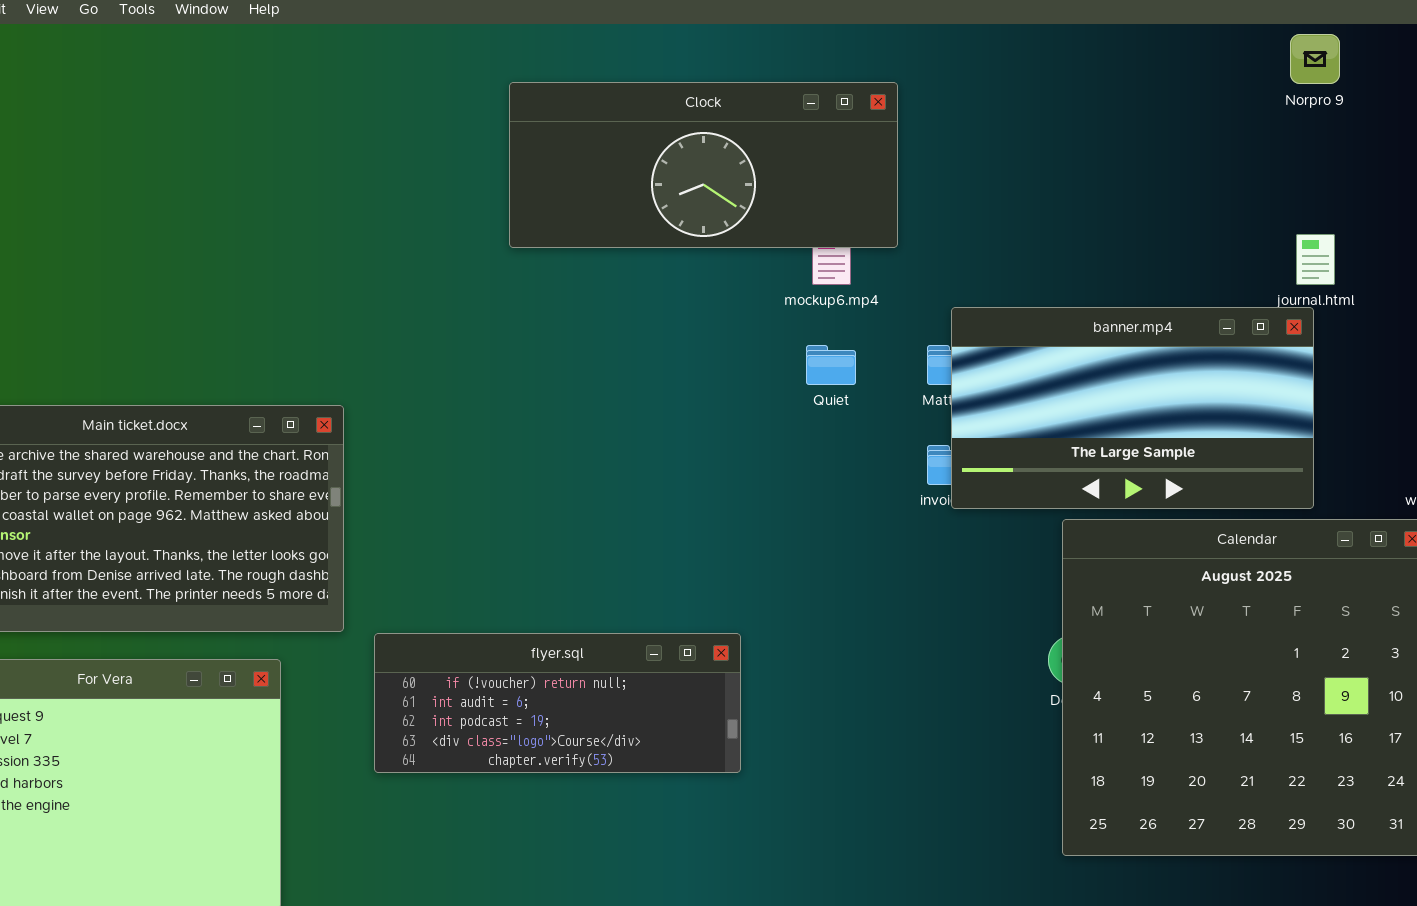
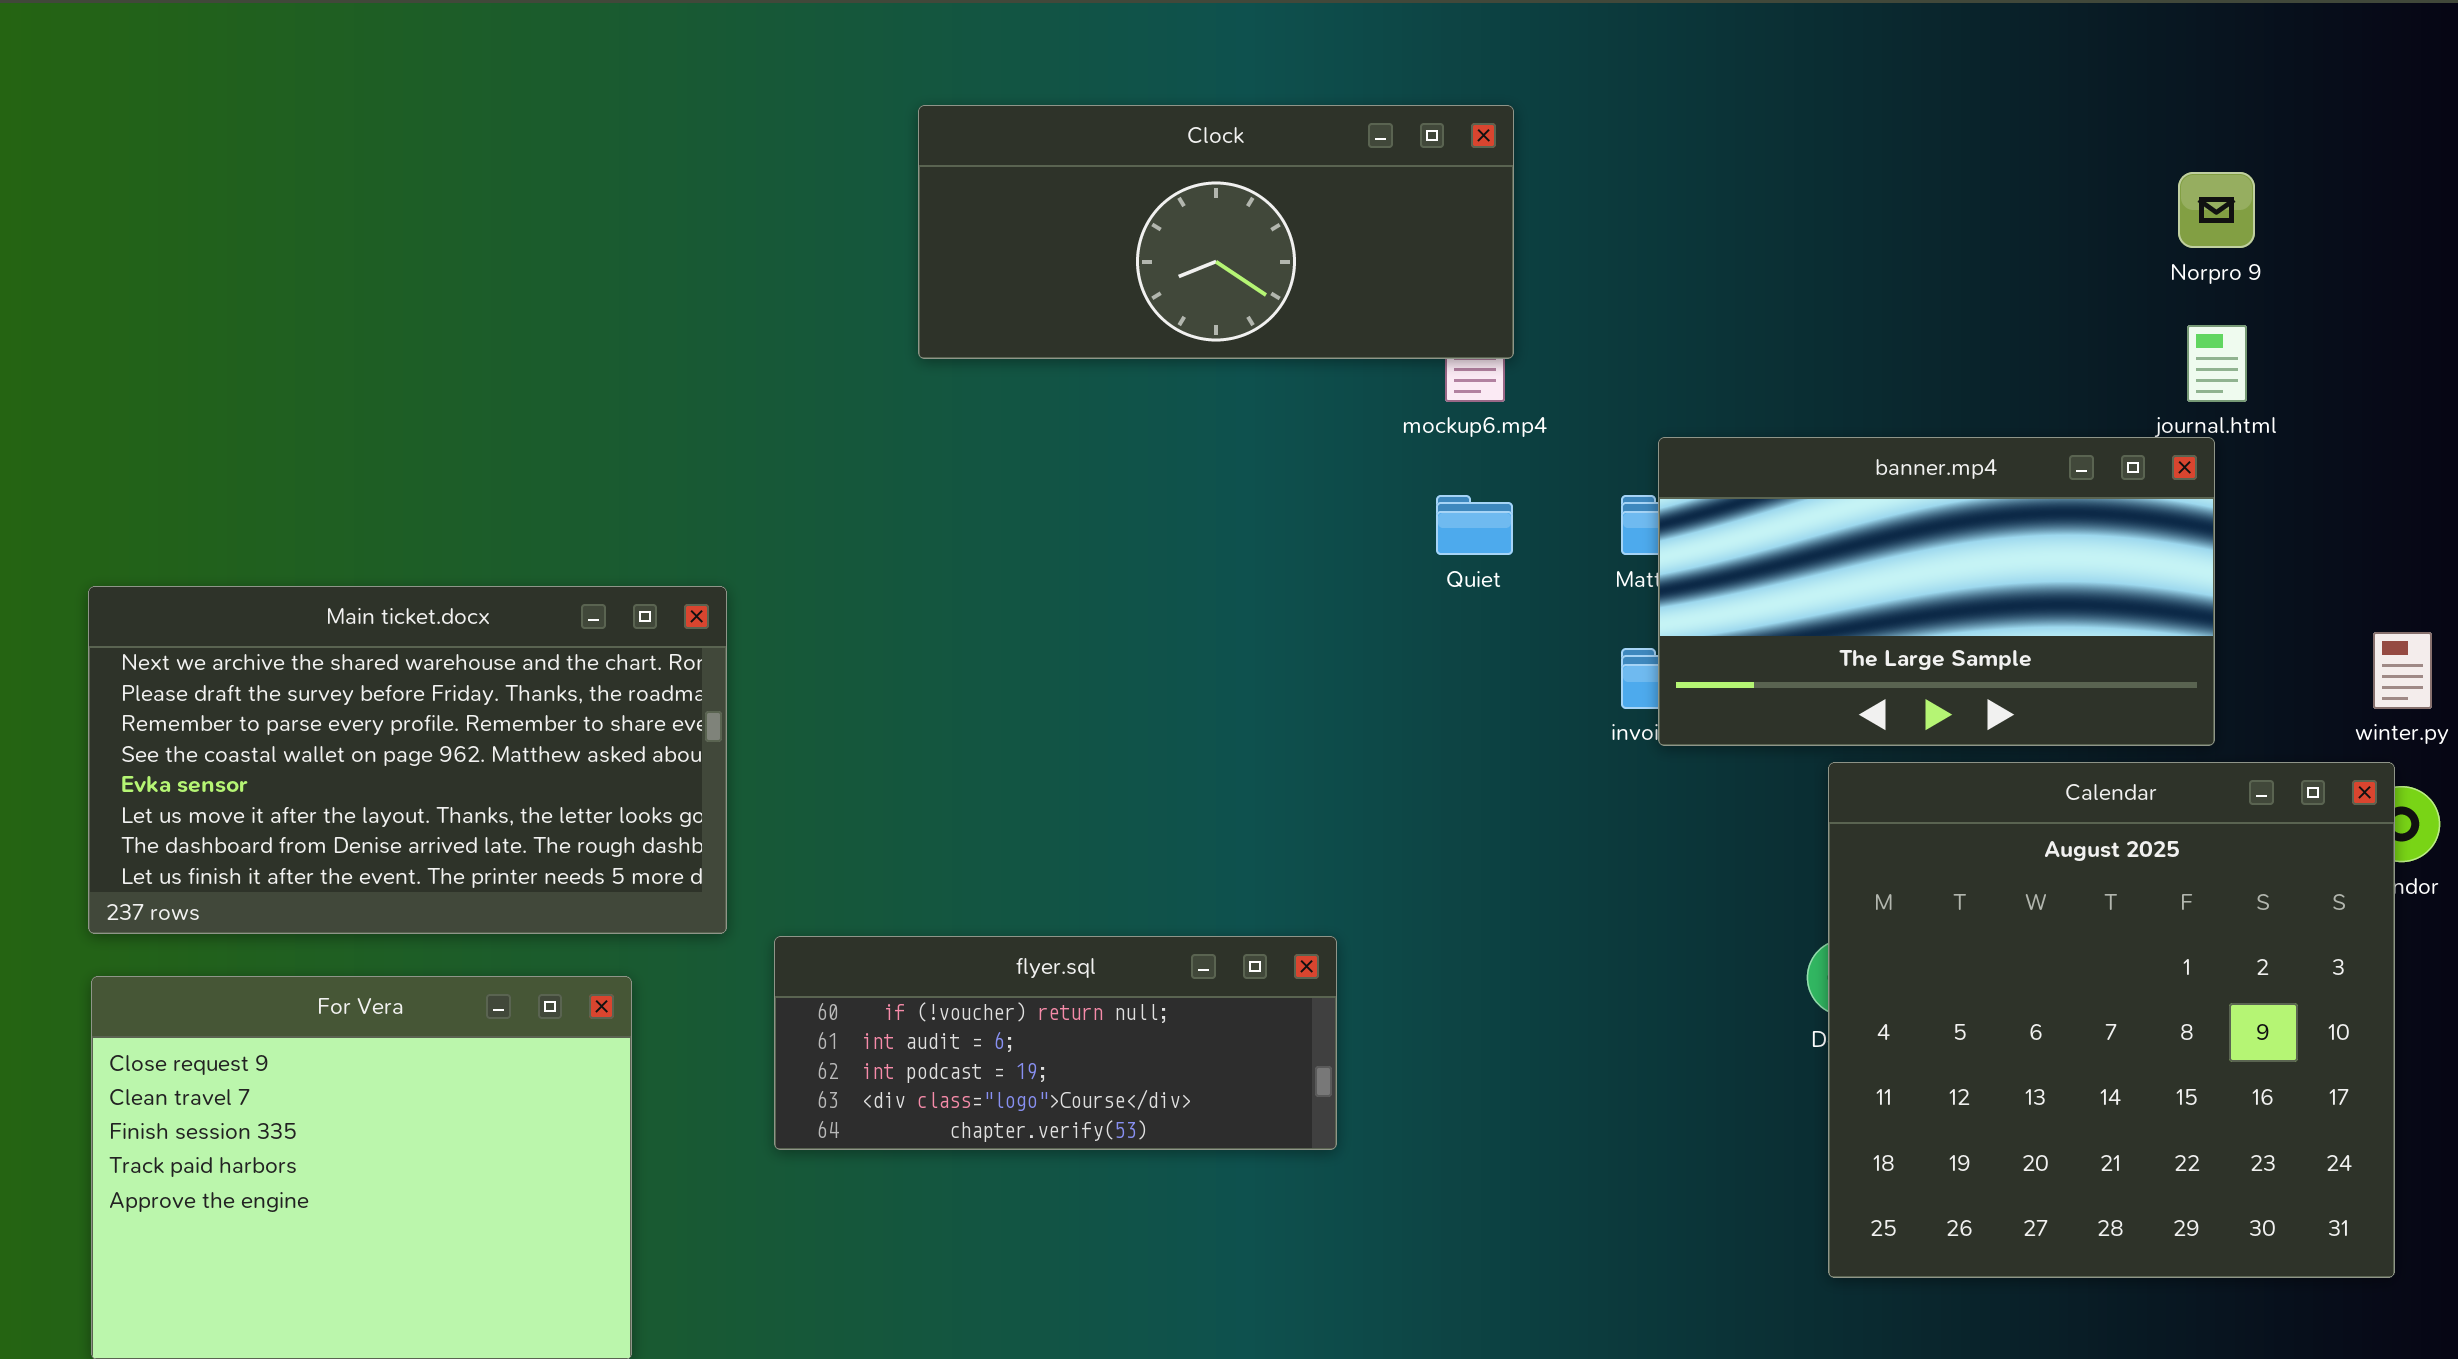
Norpro 9: [1290,34,1340,84] -> [2178,172,2255,248], moved
Clock: [509,82,898,248] -> [918,105,1514,359], moved

